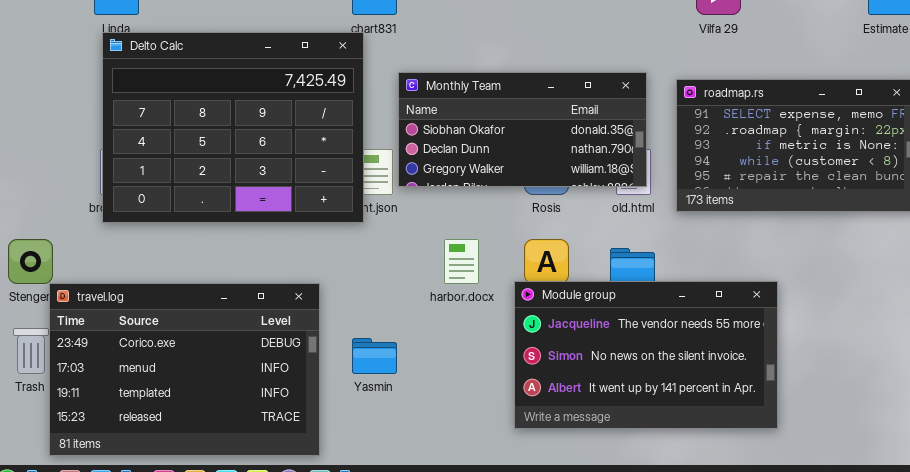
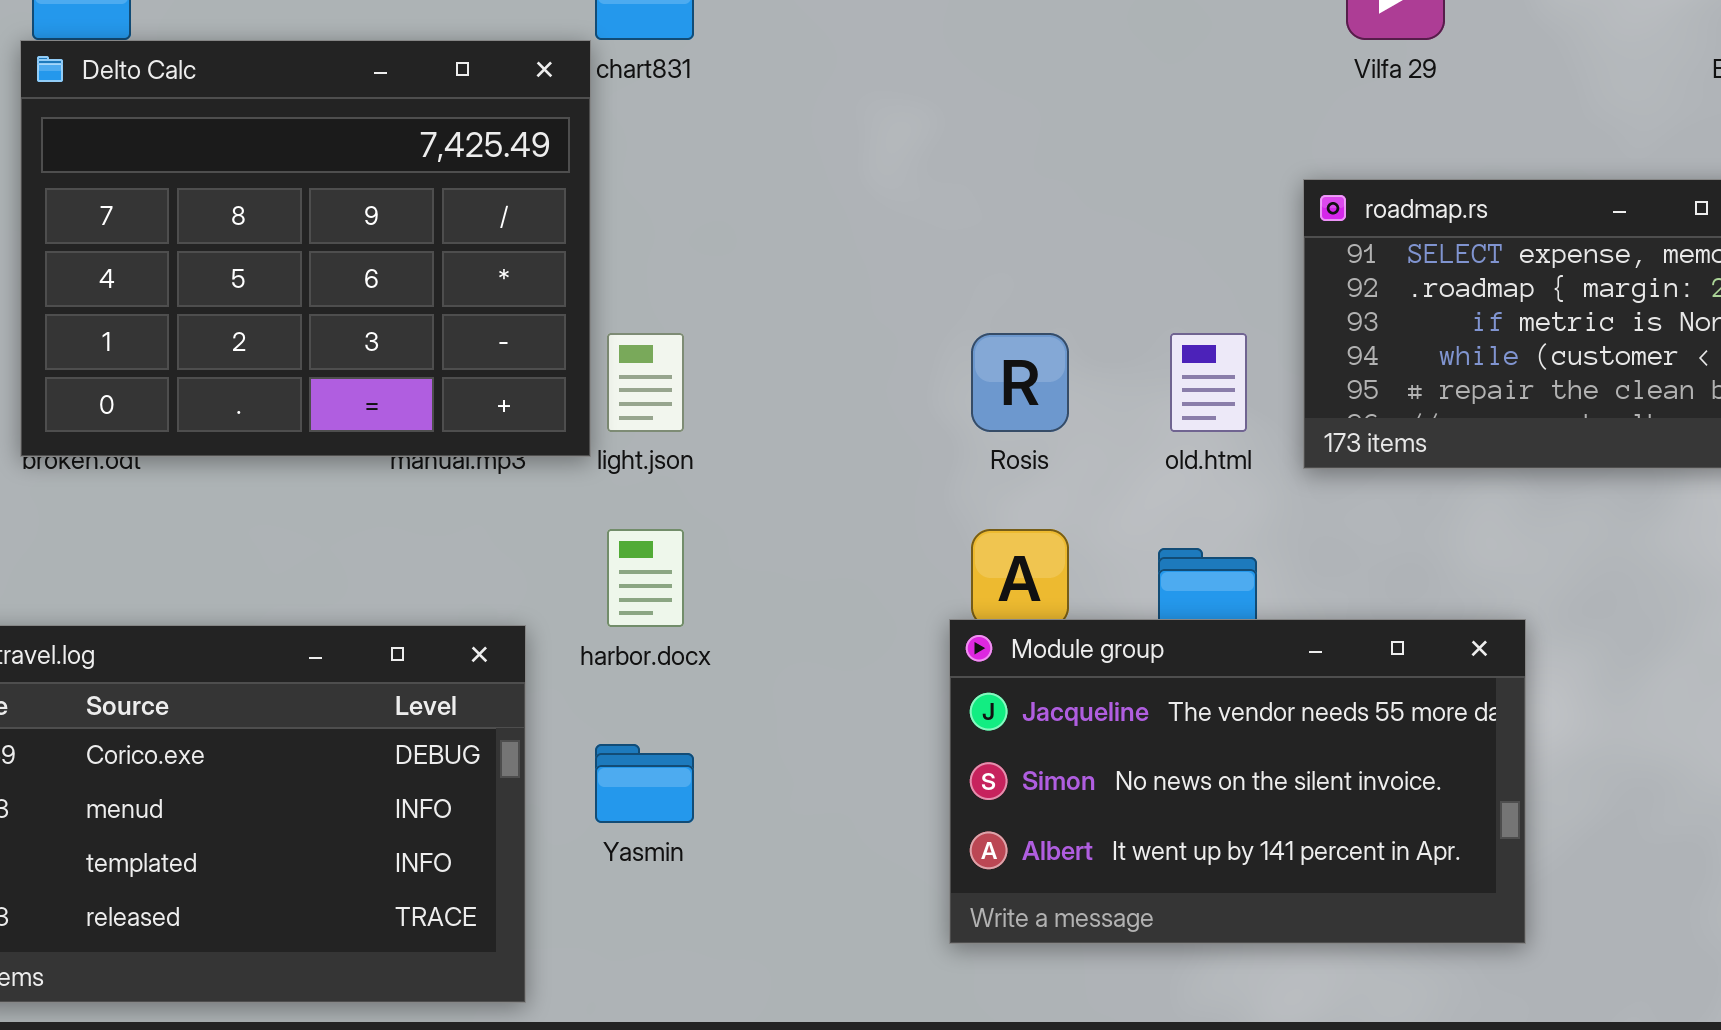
Delto Calc: [102,32,364,223] -> [20,40,591,457], moved
Monthly Team: [398,72,647,187] -> none, closed
harbor.docx: [444,239,479,284] -> [607,529,684,627], moved

